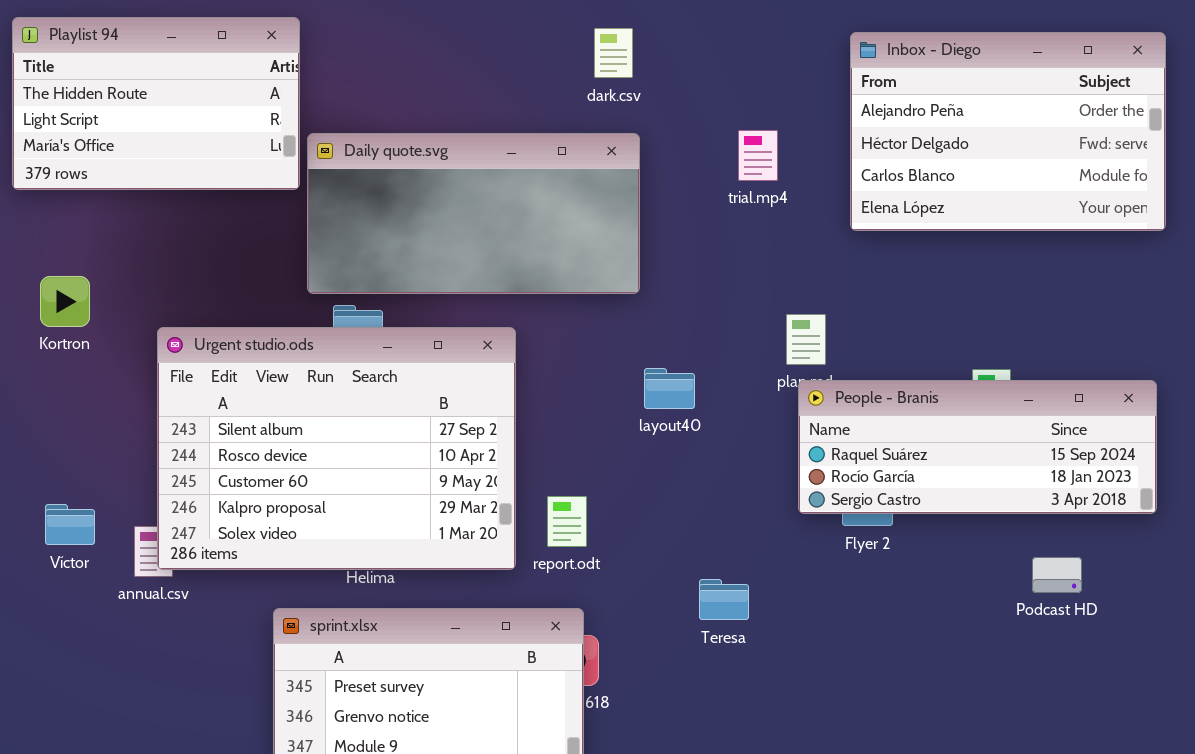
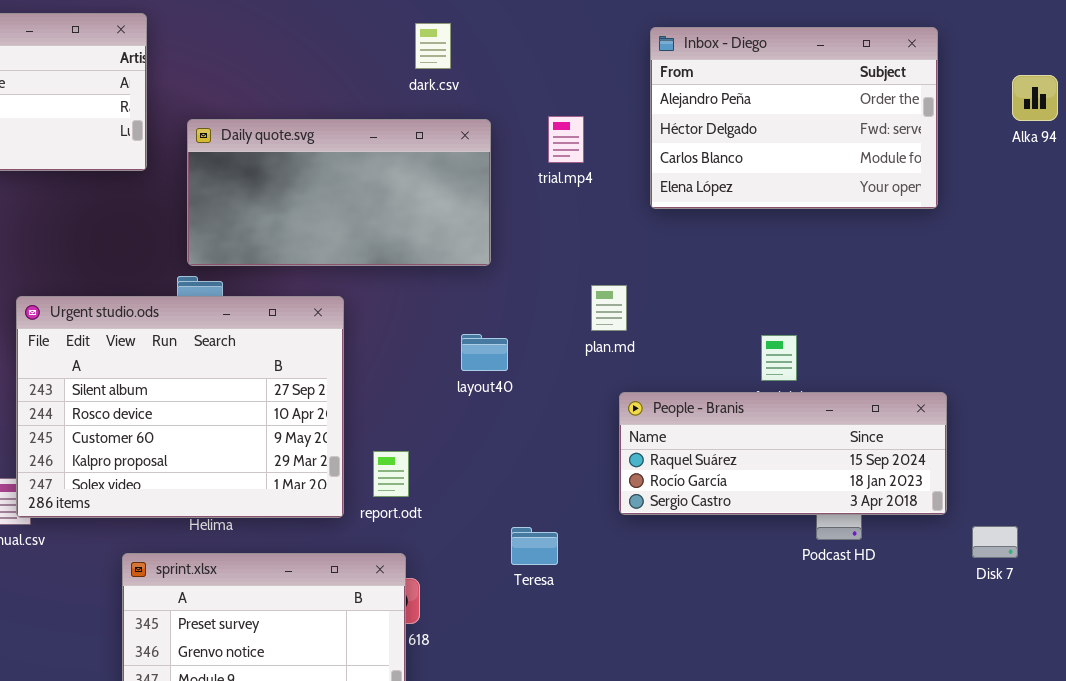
Daily quote.svg: [307,133,640,294] -> [187,119,491,266], moved
People - Branis: [798,380,1157,514] -> [619,392,947,515], moved

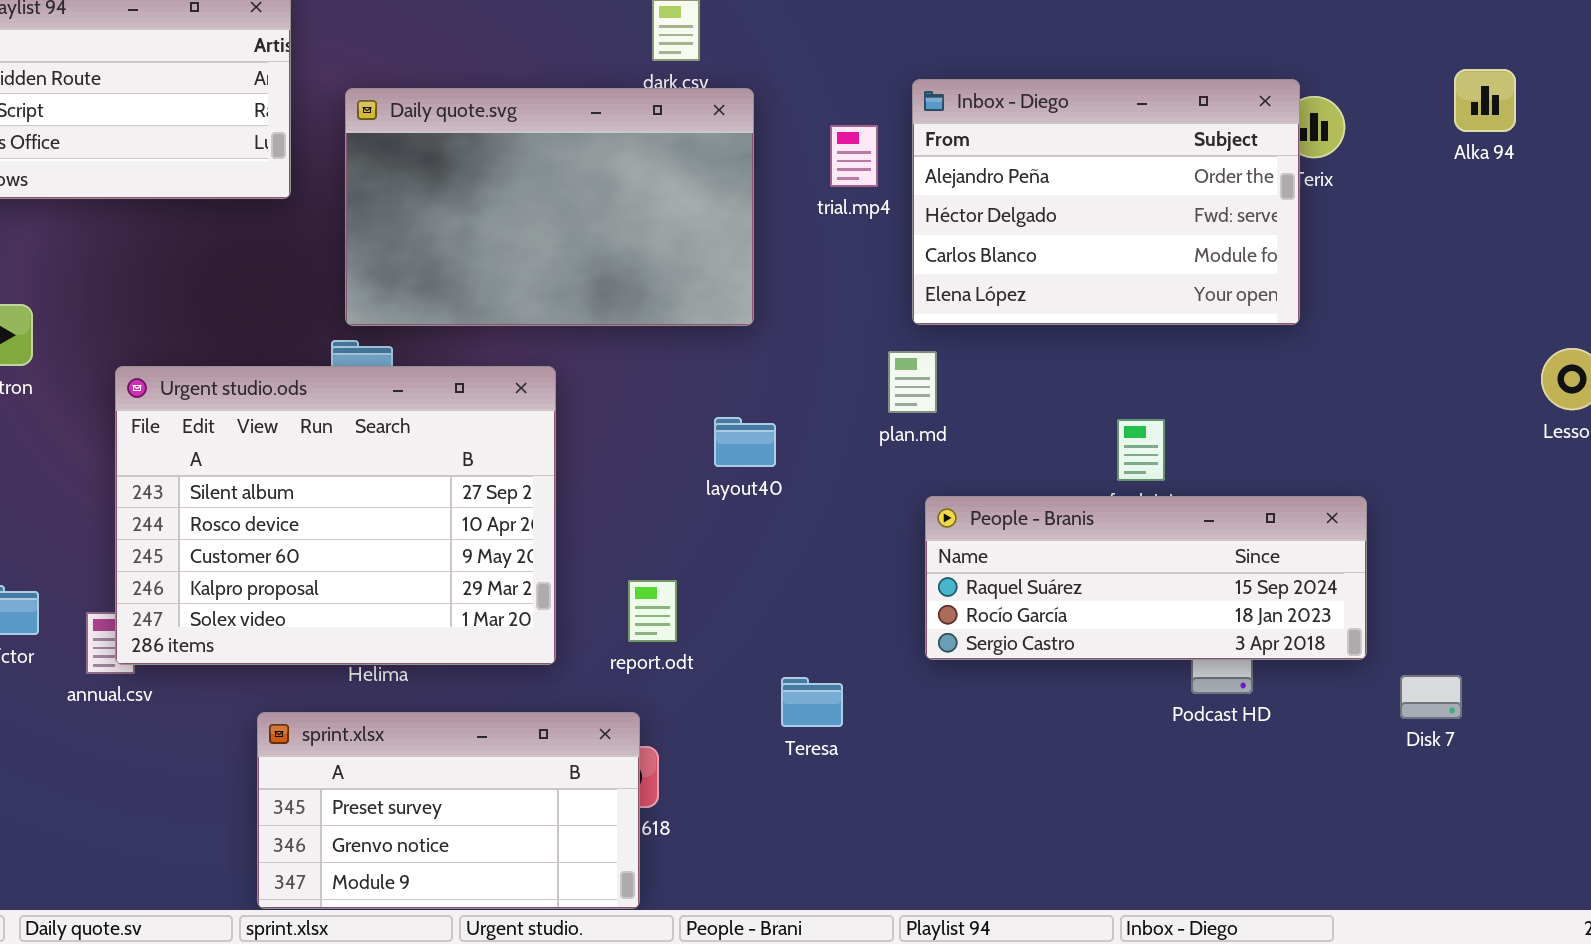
Inbox - Diego: [650,27,938,209] -> [912,79,1300,325], moved
Daily quote.svg: [187,119,491,266] -> [345,88,754,326], resized
report.odt: [373,451,409,497] -> [628,580,677,642], moved

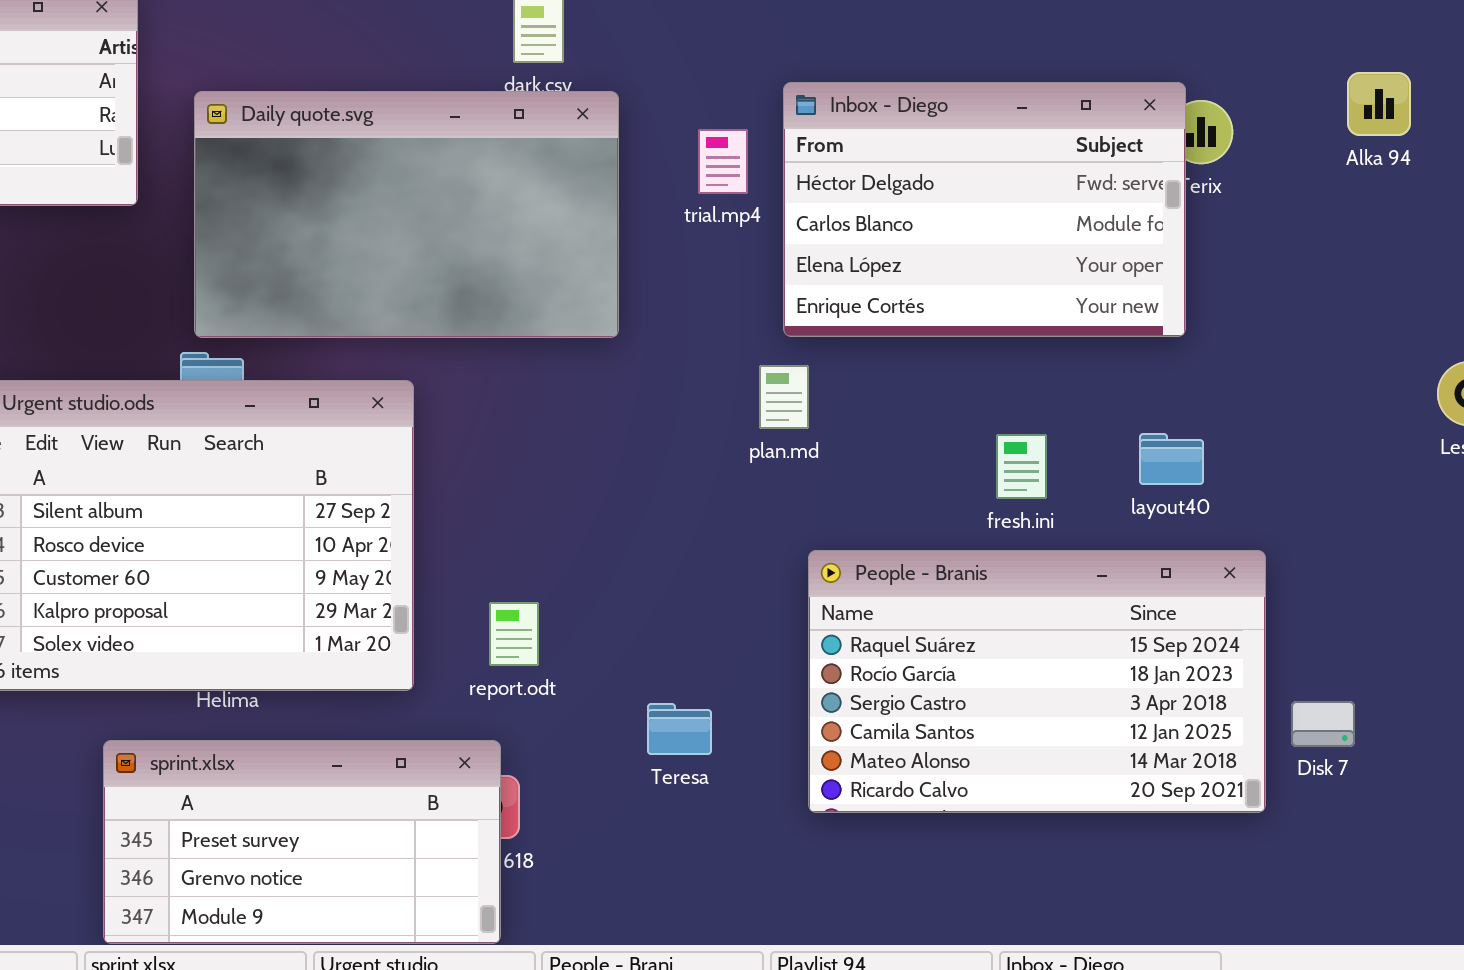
Inbox - Diego: [912,79,1300,325] -> [783,82,1186,337], scrolled down 1 row
layout40: [714,417,776,467] -> [1139,433,1204,485], moved
People - Branis: [925,496,1367,660] -> [808,550,1266,813], moved, resized

